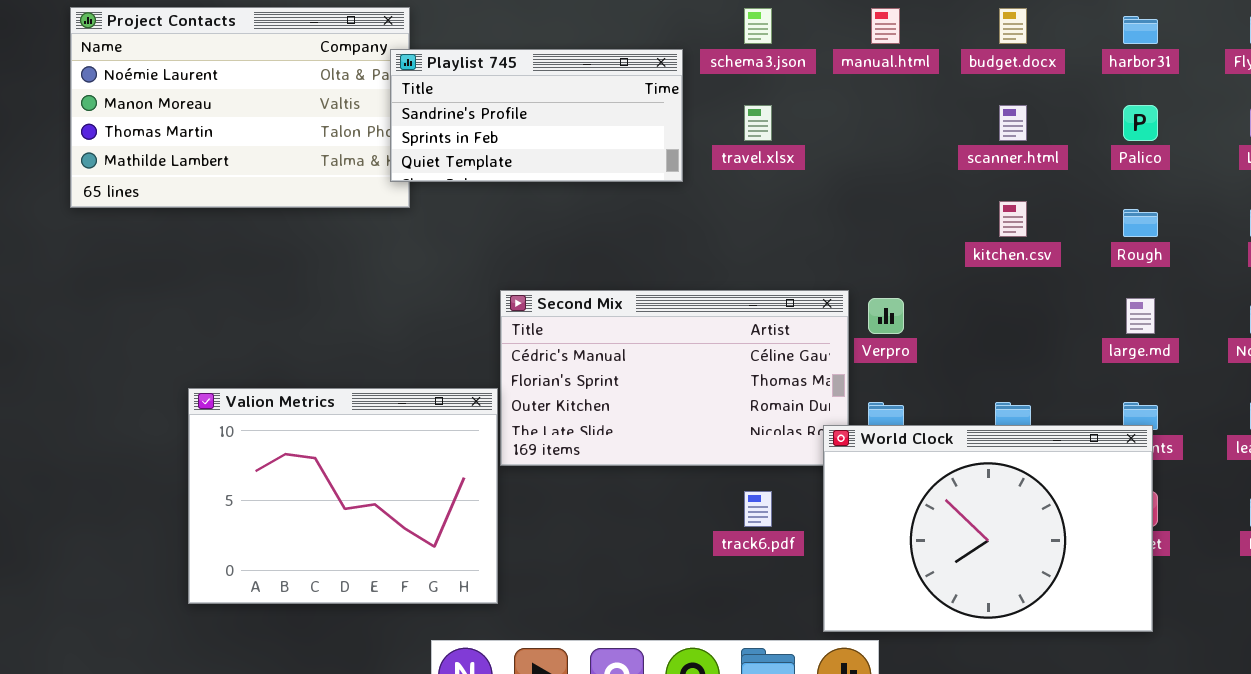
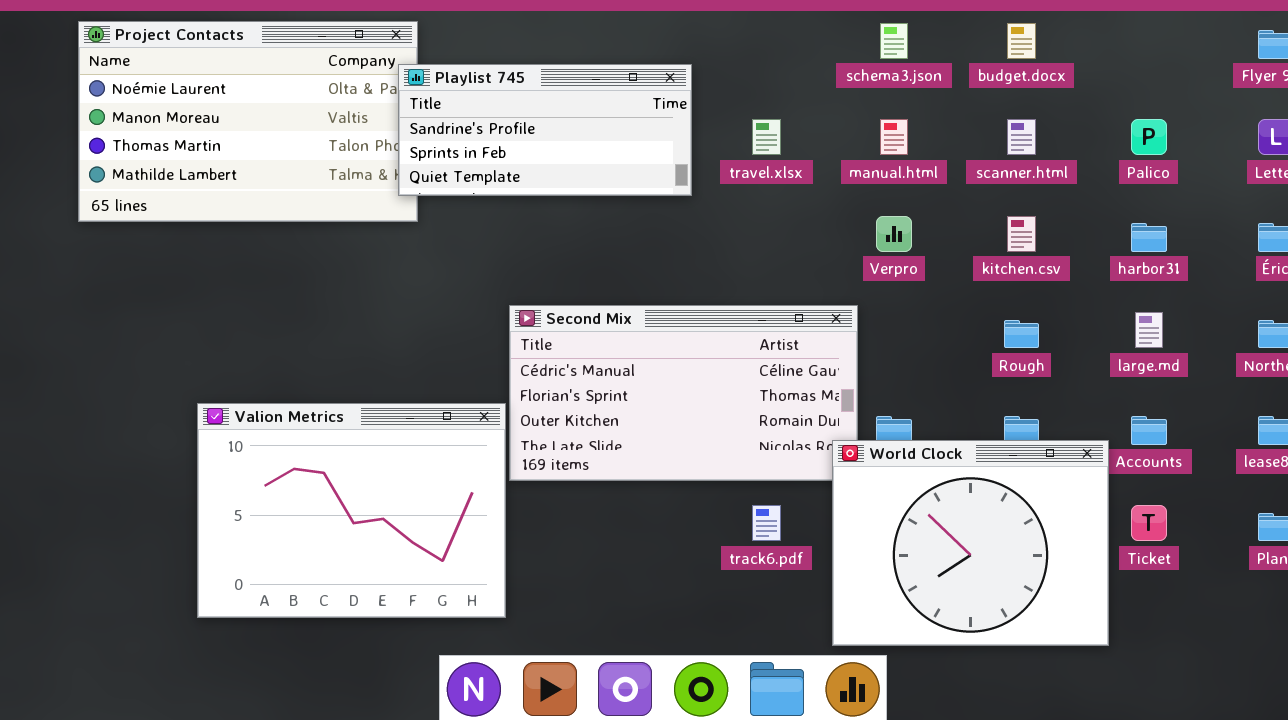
schema3.json: [744,8,772,44] -> [880,23,908,59], moved
manual.html: [871,8,900,44] -> [880,119,908,155], moved
harbor31: [1123,16,1158,44] -> [1131,223,1167,252], moved
Rough: [1123,209,1158,237] -> [1004,320,1039,348], moved
Verpro: [868,298,904,334] -> [876,216,912,252], moved
World Clock: [823,425,1153,632] -> [832,440,1109,646], resized

